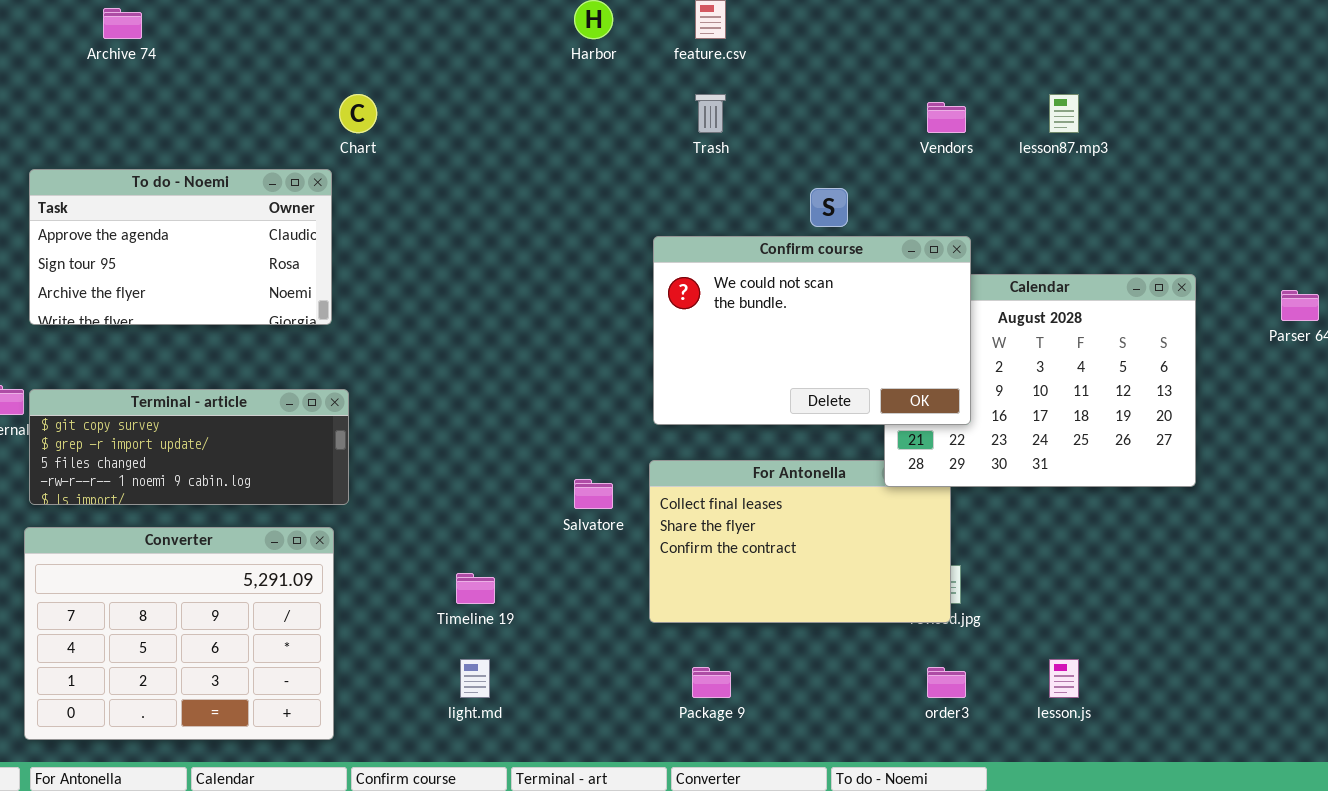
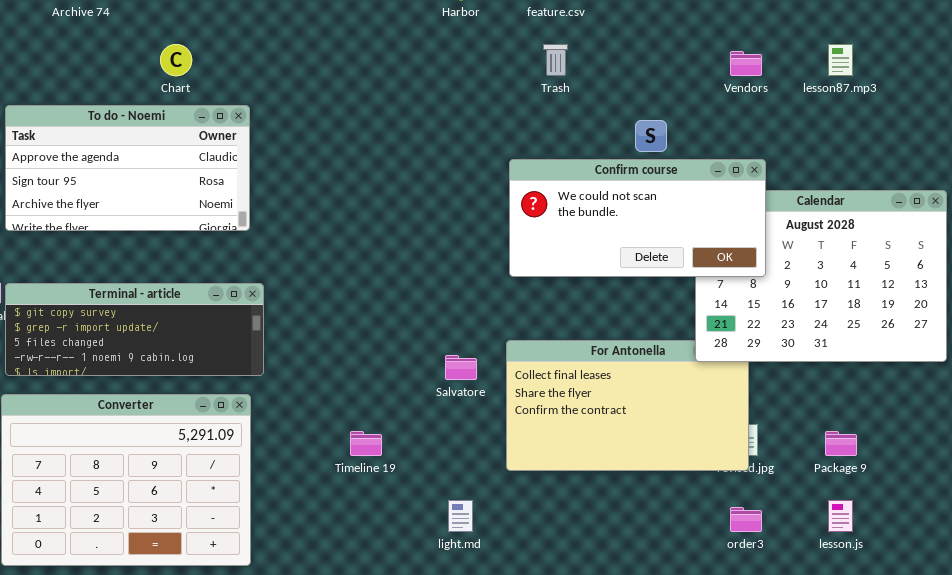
Chart: [339,94,377,133] -> [160,44,192,76], moved
Confirm course: [653,236,971,425] -> [509,159,766,277], resized
light.md: [460,659,490,698] -> [448,500,473,532], moved
Package 9: [692,667,731,698] -> [825,431,857,456], moved

